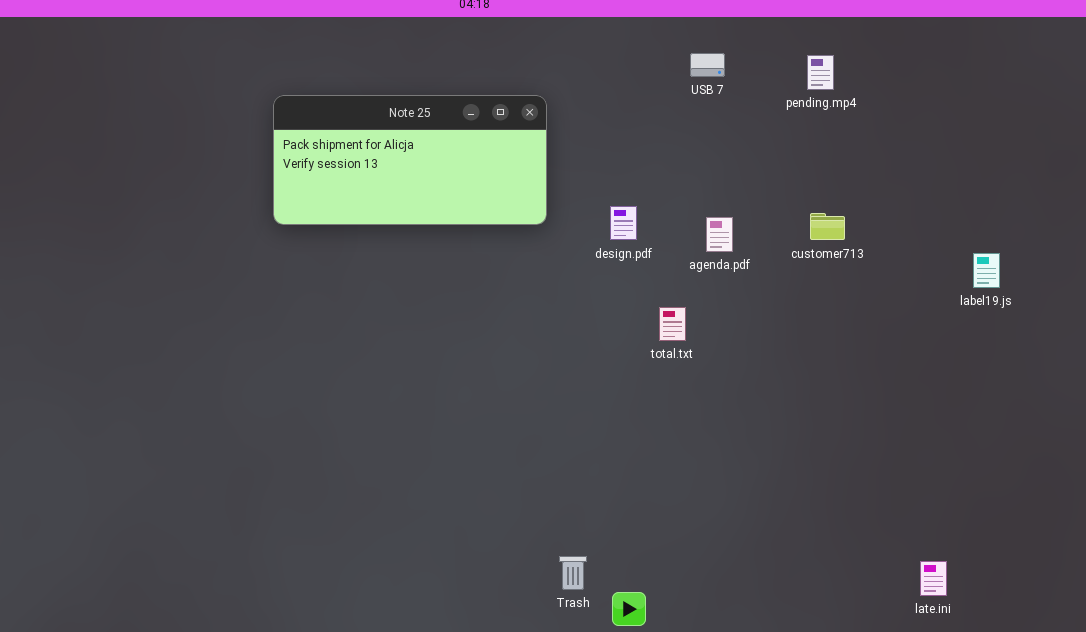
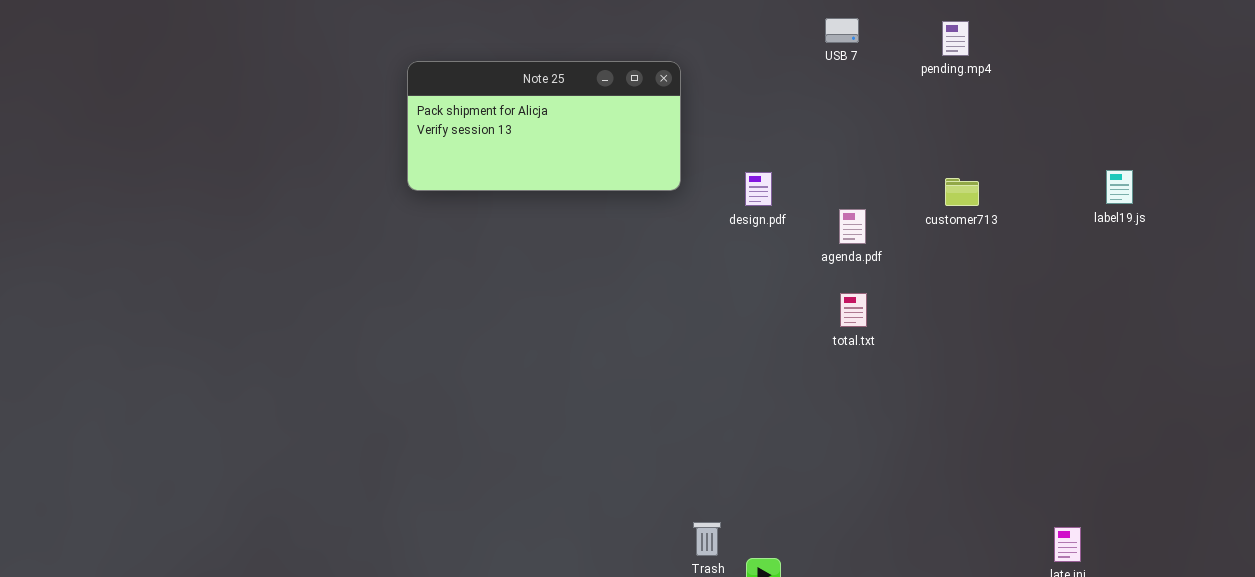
agenda.pdf: [706,217,733,252] -> [839,209,866,244], moved
label19.js: [973,253,1000,288] -> [1106,170,1133,204], moved
total.txt: [659,307,686,341] -> [840,293,867,327], moved

